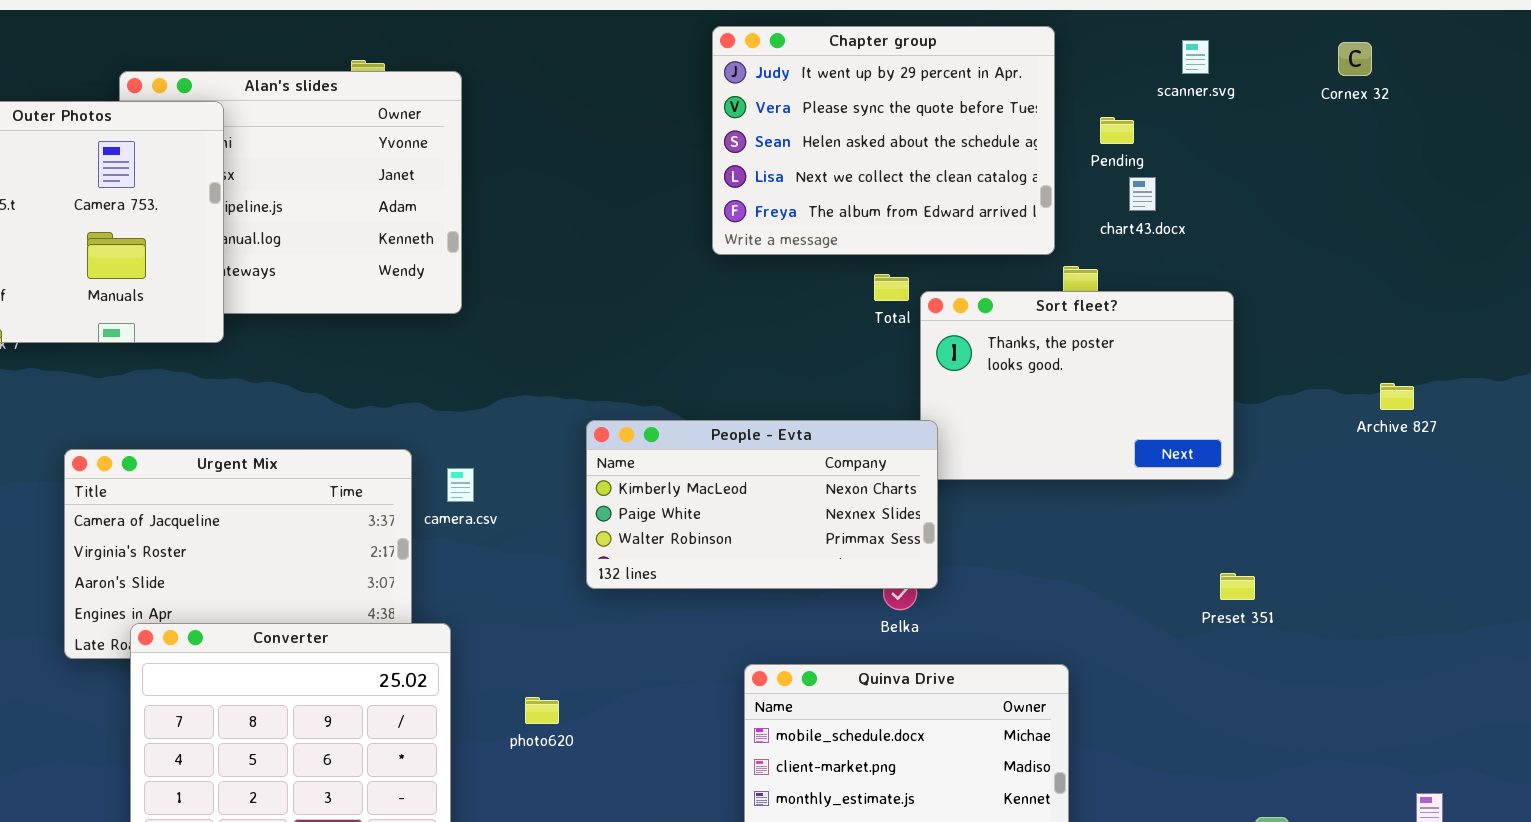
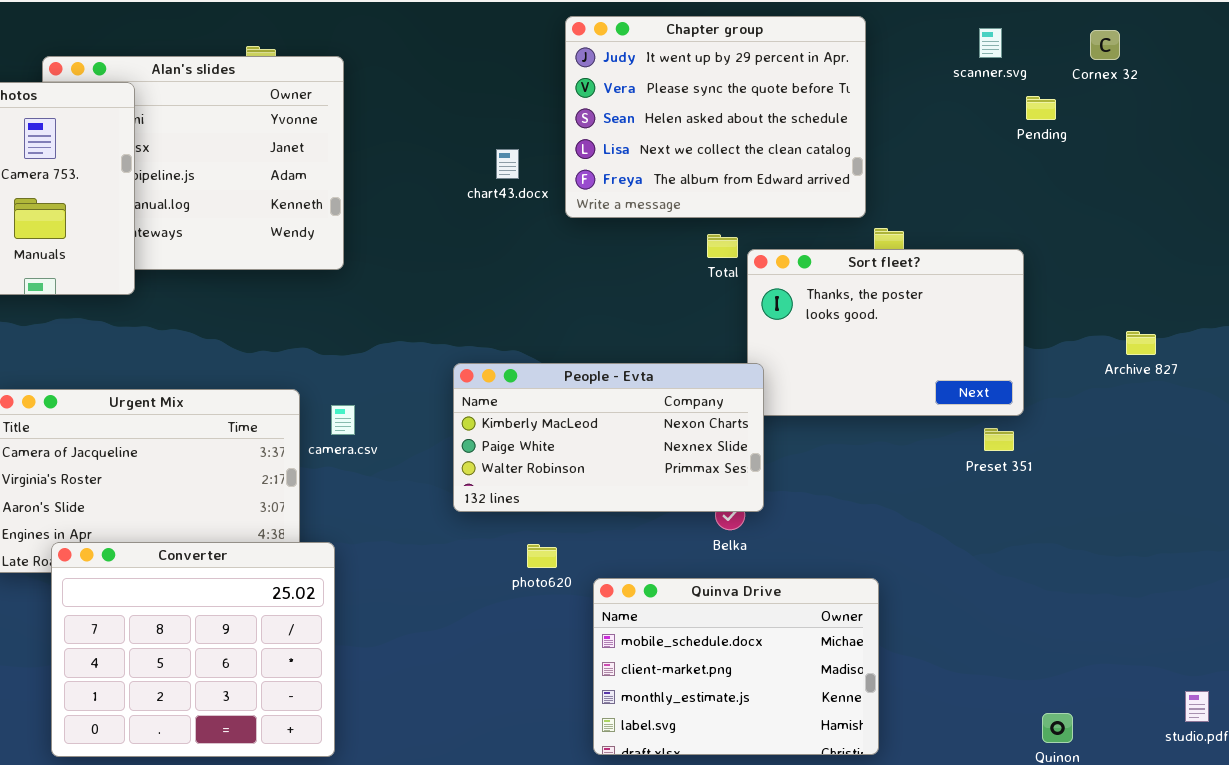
Cornex 32: [1338,42,1372,76] -> [1090,30,1120,60], moved
Pending: [1100,117,1134,144] -> [1026,96,1056,120], moved
chart43.docx: [1129,177,1156,211] -> [496,149,519,179], moved
Archive 827: [1380,383,1414,410] -> [1126,331,1156,355], moved
Preset 351: [1220,573,1255,600] -> [984,428,1014,451], moved
photo620: [525,697,559,724] -> [527,544,557,568], moved

